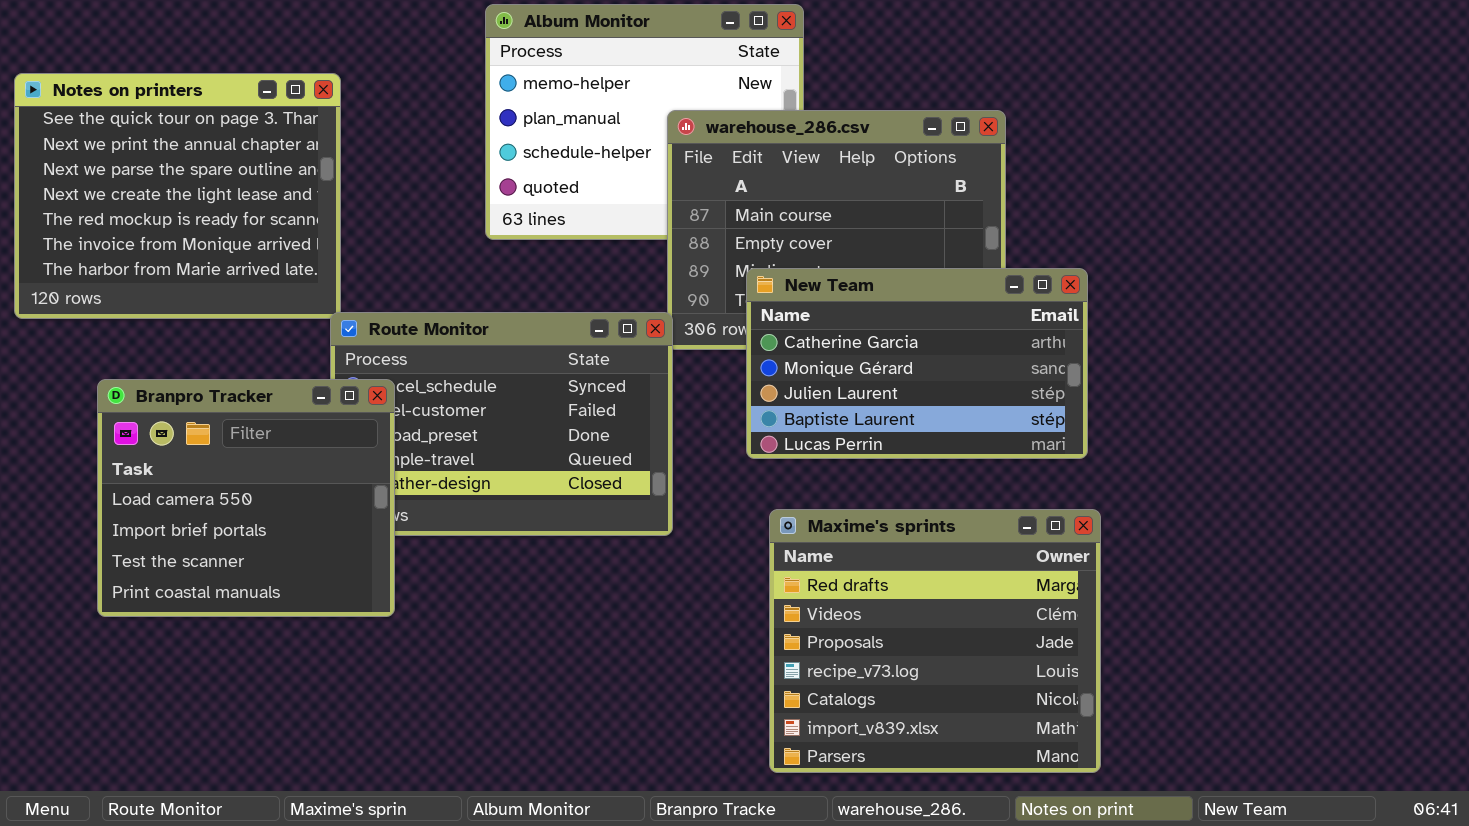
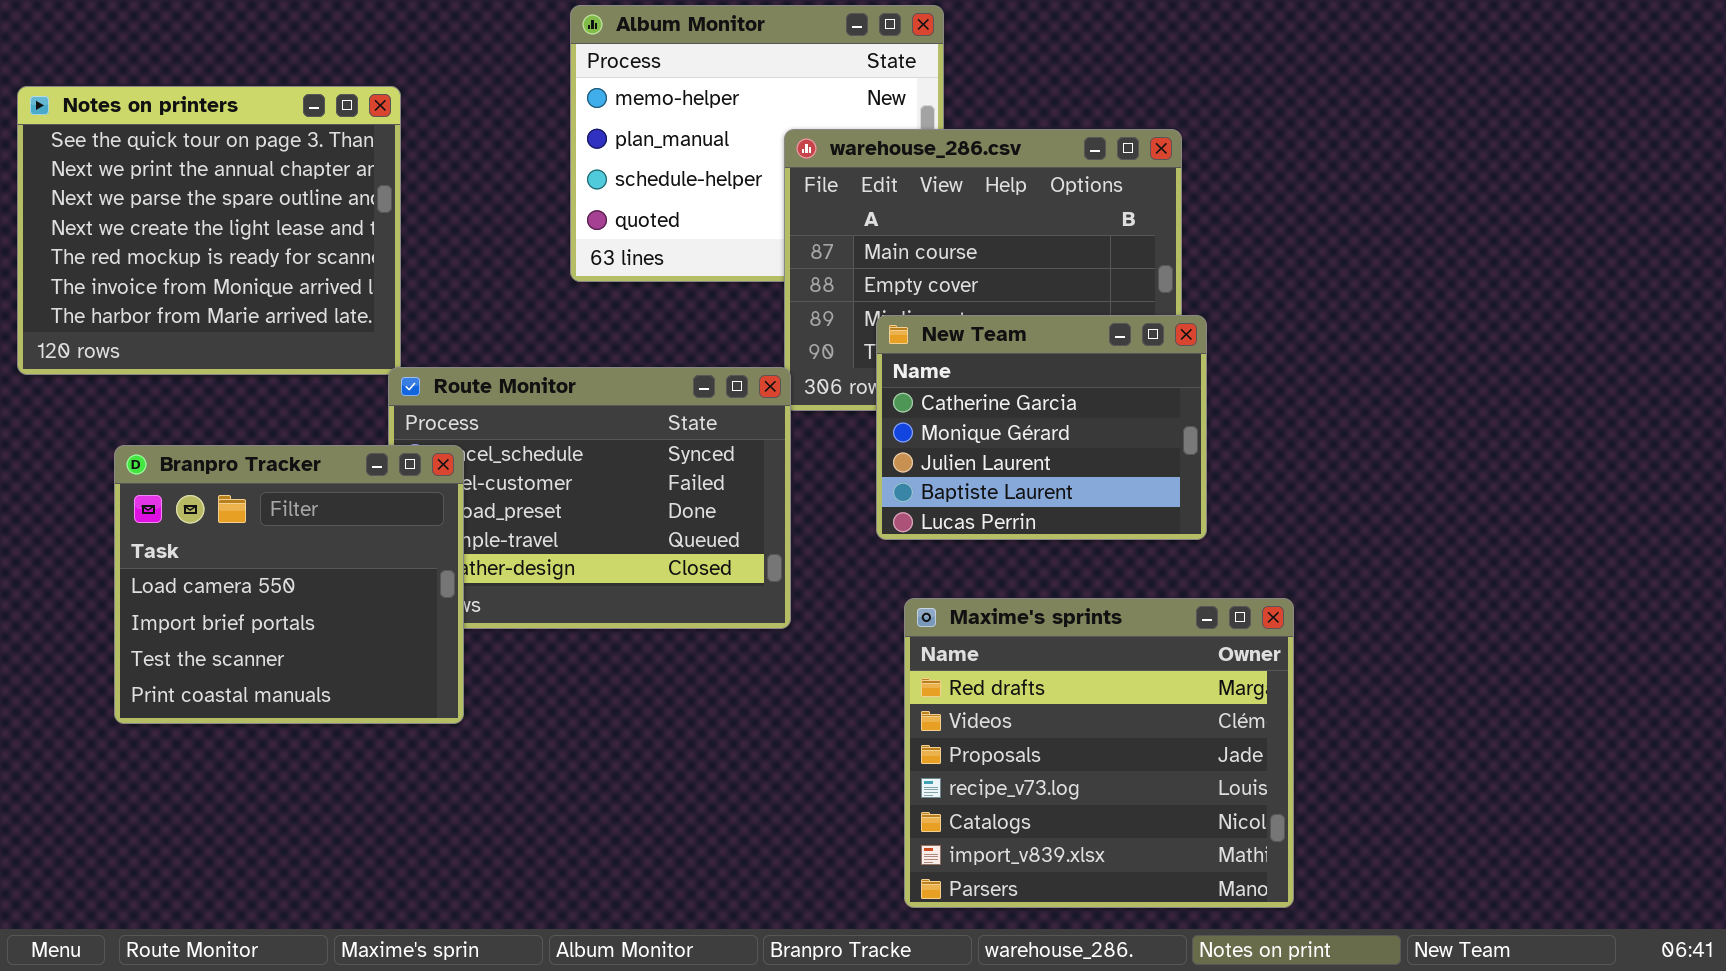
New Team: [746,268,1088,459] -> [876,315,1207,540], resized

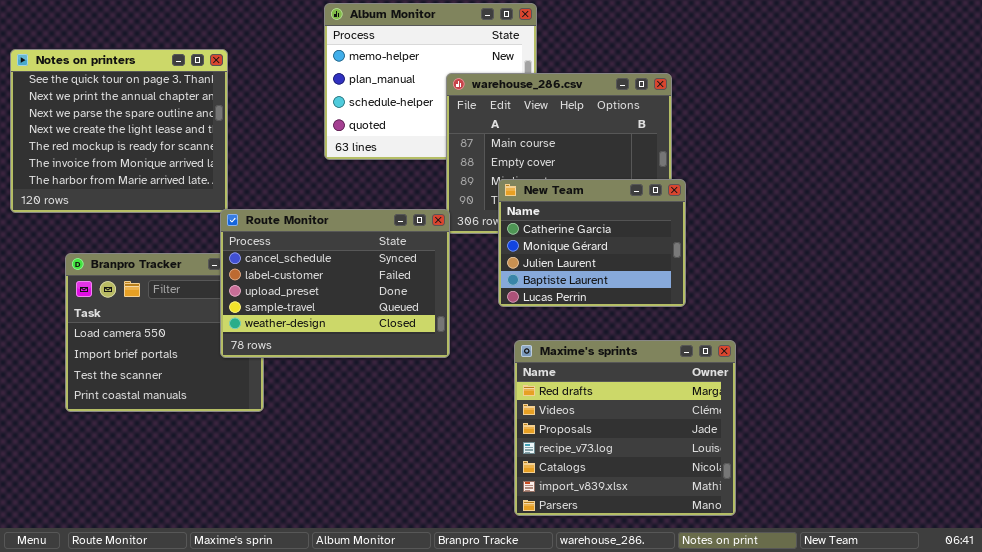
Route Monitor: [388,367,791,629] -> [220,209,450,358], raised

